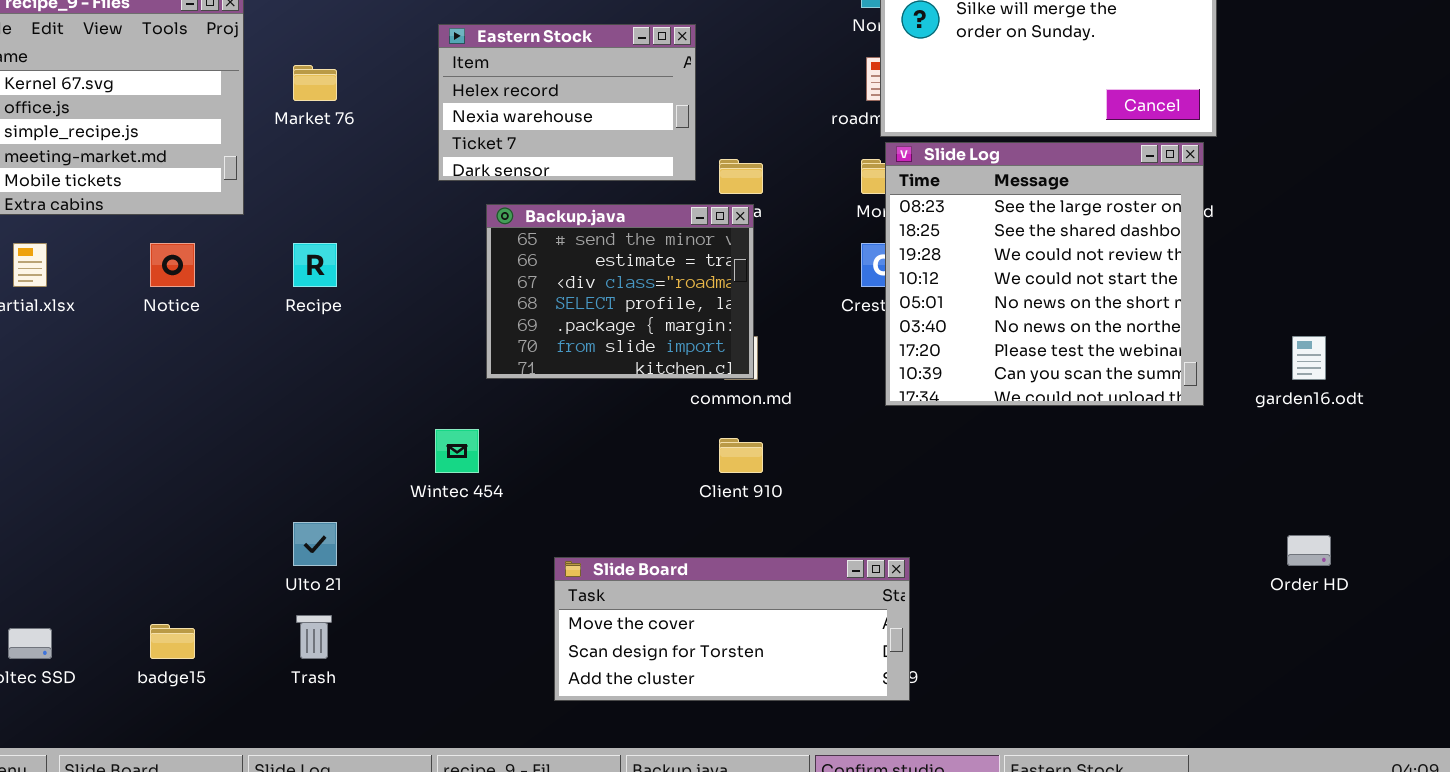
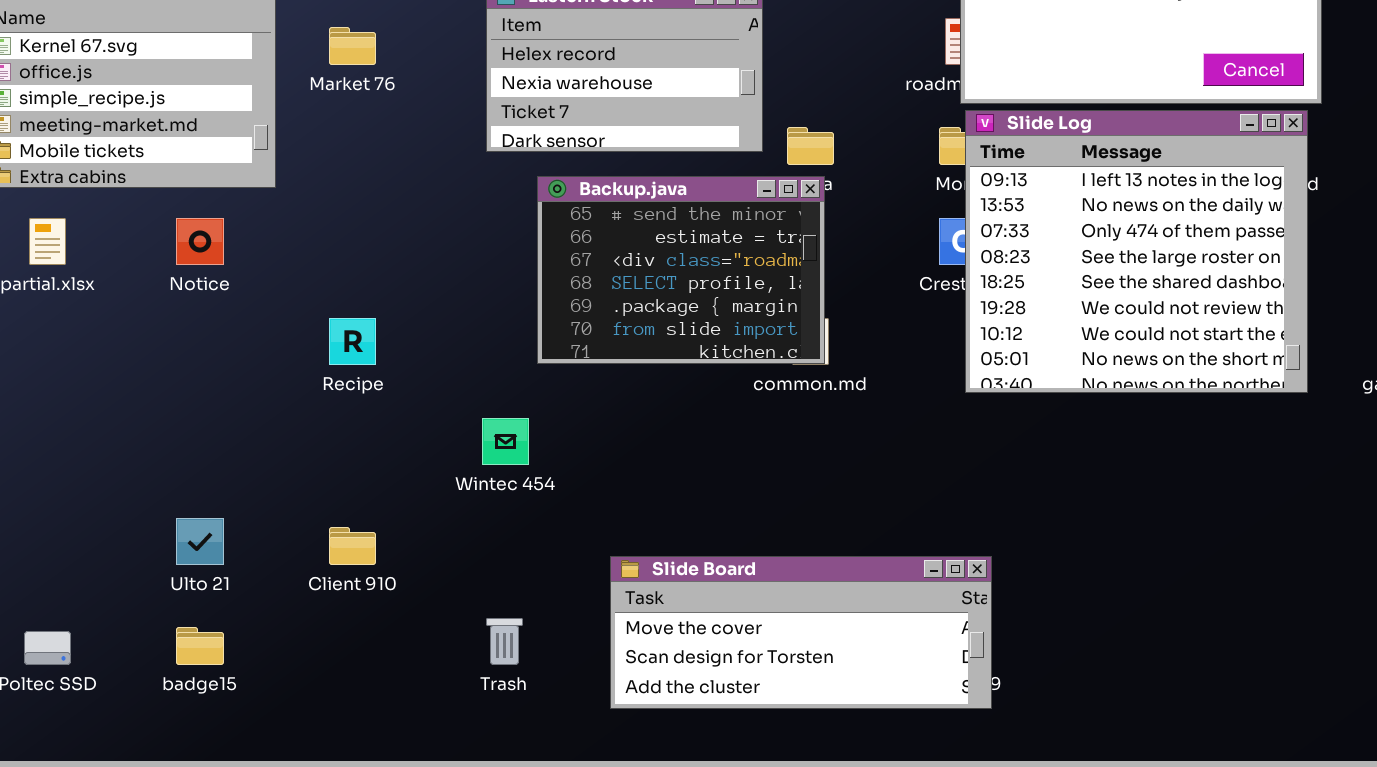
Slide Log: [885,142,1204,406] -> [965,110,1308,393], scrolled up 3 rows
Recipe: [293,243,337,287] -> [329,318,376,365], moved
Client 910: [719,438,763,473] -> [329,527,376,565], moved
Ulto 21: [293,522,337,566] -> [176,518,224,565], moved
Trash: [296,615,332,659] -> [486,618,523,665], moved

